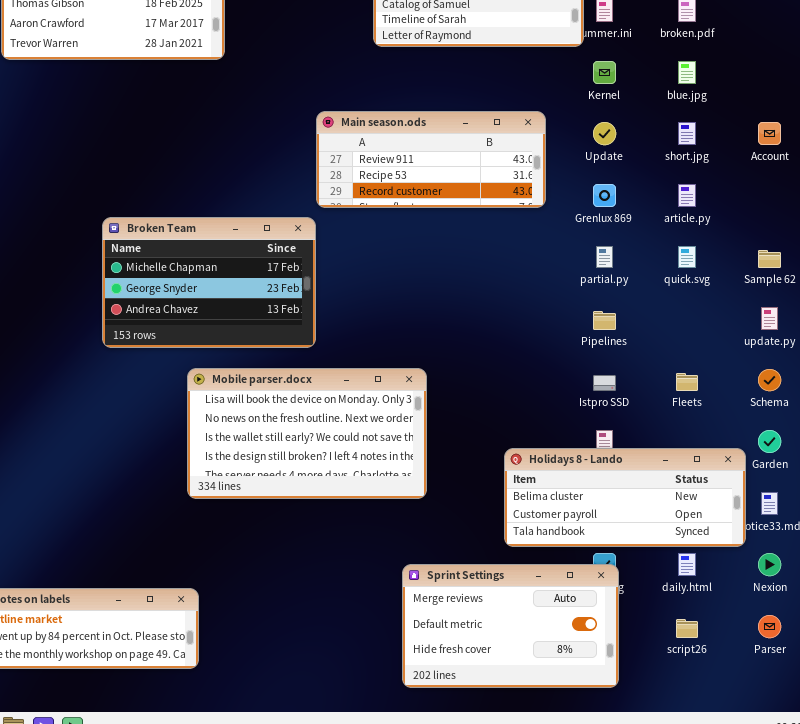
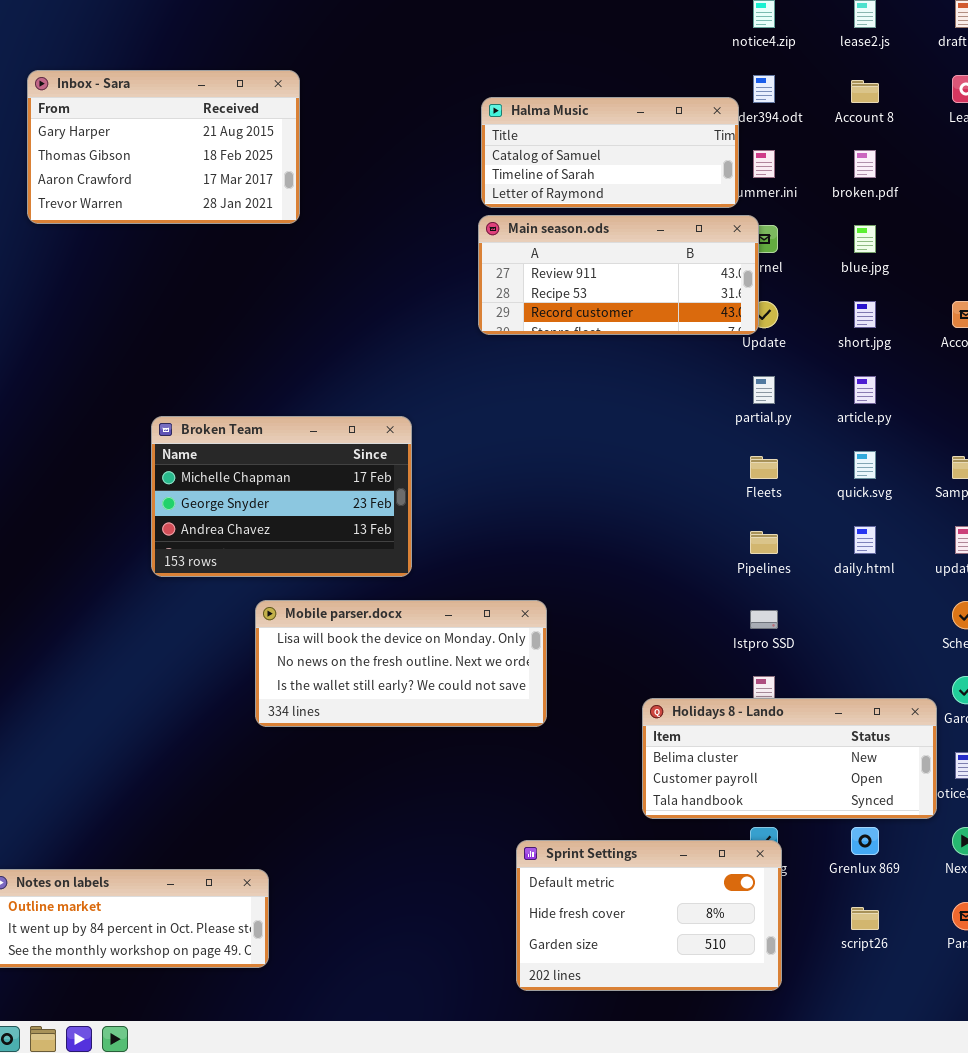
Main season.ods: [316,111,546,208] -> [478,215,759,335], moved
Grenlux 869: [593,184,616,207] -> [851,827,879,855], moved
partial.py: [596,246,613,268] -> [753,376,775,404], moved
Mobile parser.docx: [187,368,427,499] -> [255,600,547,727], resized
Fleets: [676,373,698,391] -> [750,456,778,479], moved
daily.html: [678,553,696,576] -> [854,526,876,554], moved
Sprint Settings: [402,564,619,688] -> [516,840,782,991], scrolled down 1 row

